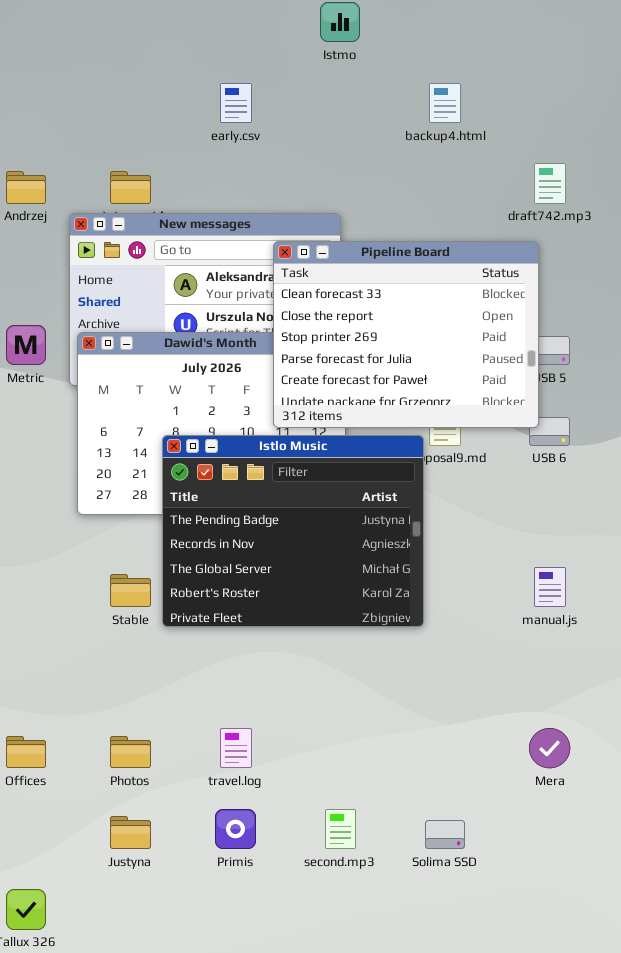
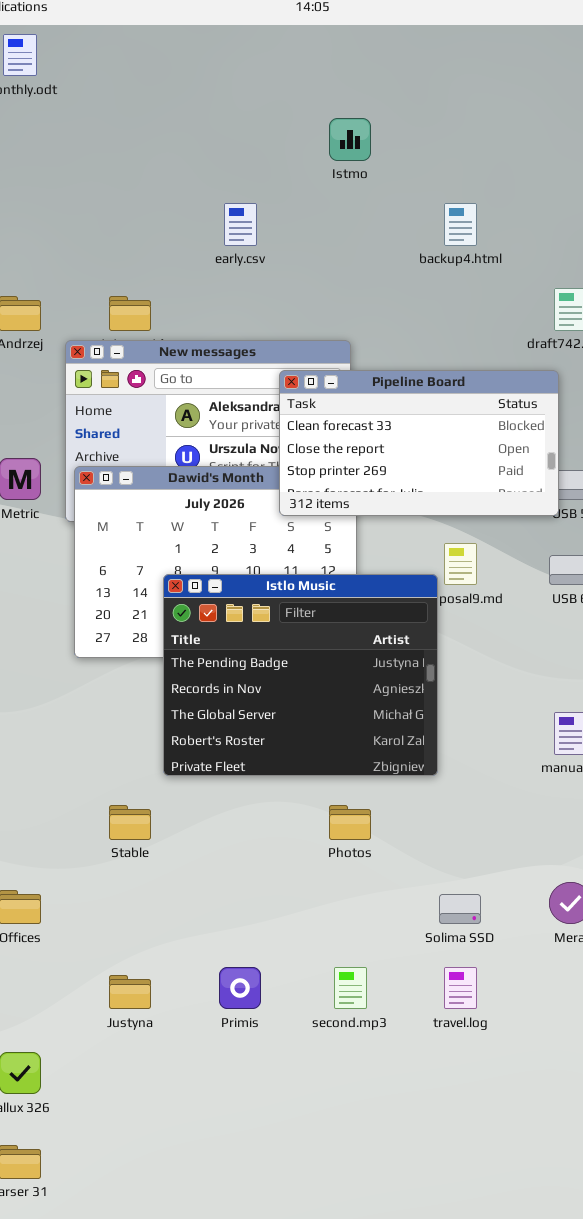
Pipeline Board: [273,241,539,428] -> [279,370,559,516], resized
Stable: [110,574,151,607] -> [109,805,151,840], moved
travel.log: [220,728,252,768] -> [444,967,477,1009], moved
Photos: [110,736,151,768] -> [329,805,371,840], moved
Solima SSD: [425,820,465,849] -> [439,894,481,924], moved

